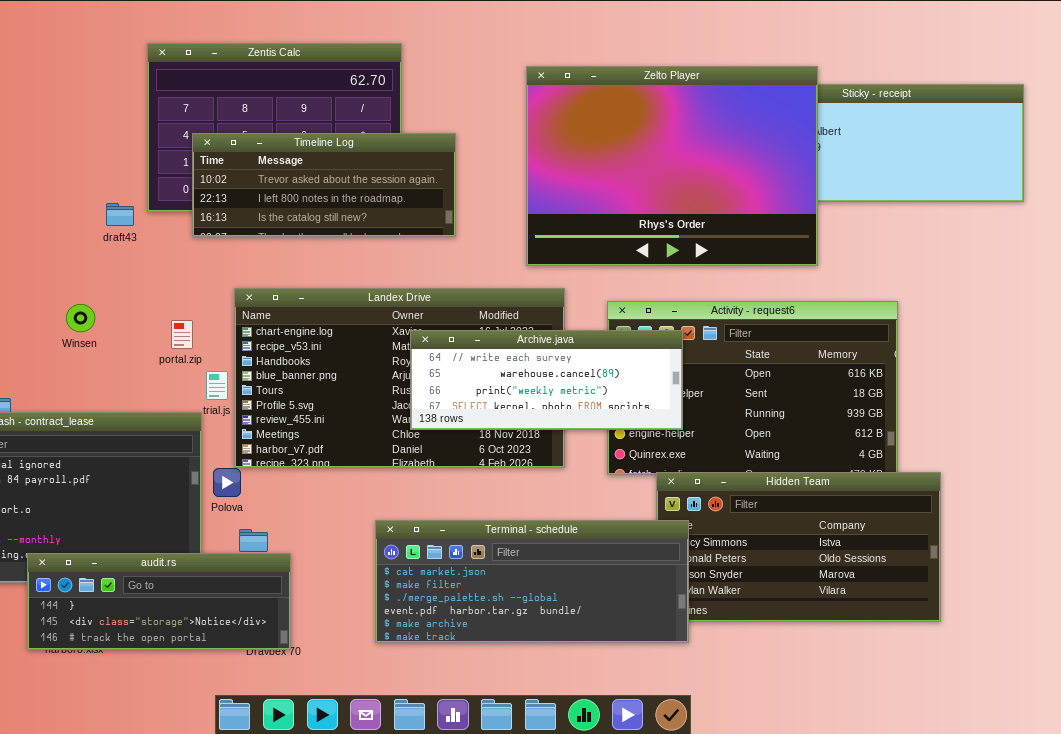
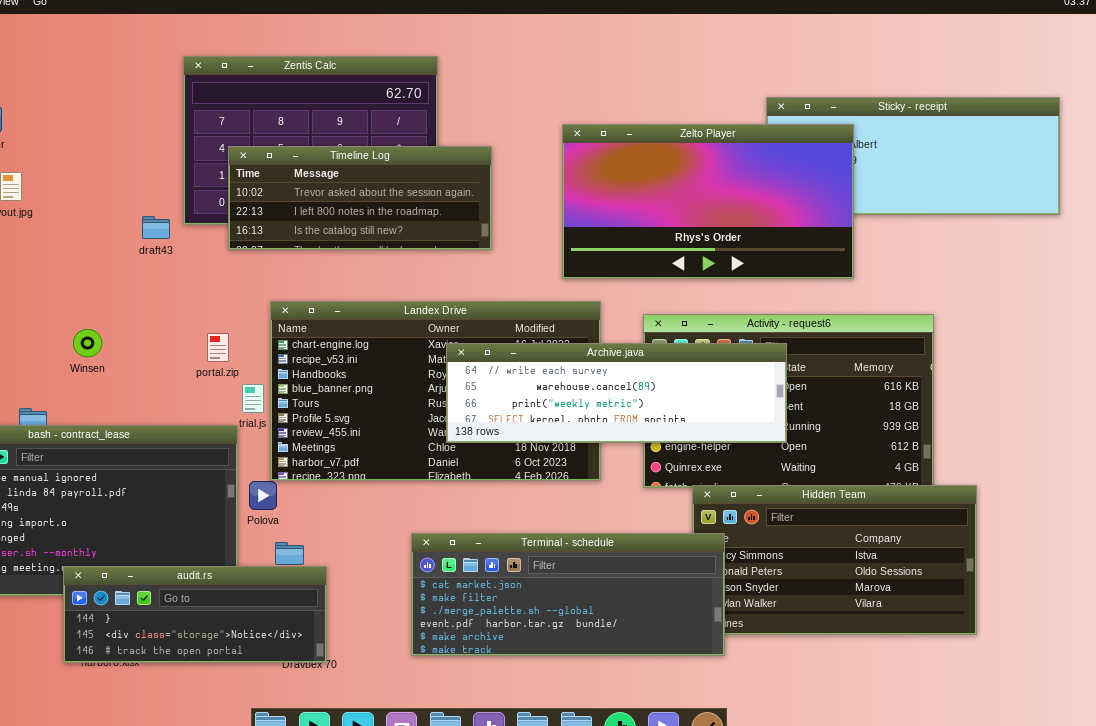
Zelto Player: [526,66,818,266] -> [562,124,854,279], resized
Winsen: [66,304,95,332] -> [73,329,102,357], moved
Archive.java: [410,330,683,430] -> [446,343,787,443], resized

